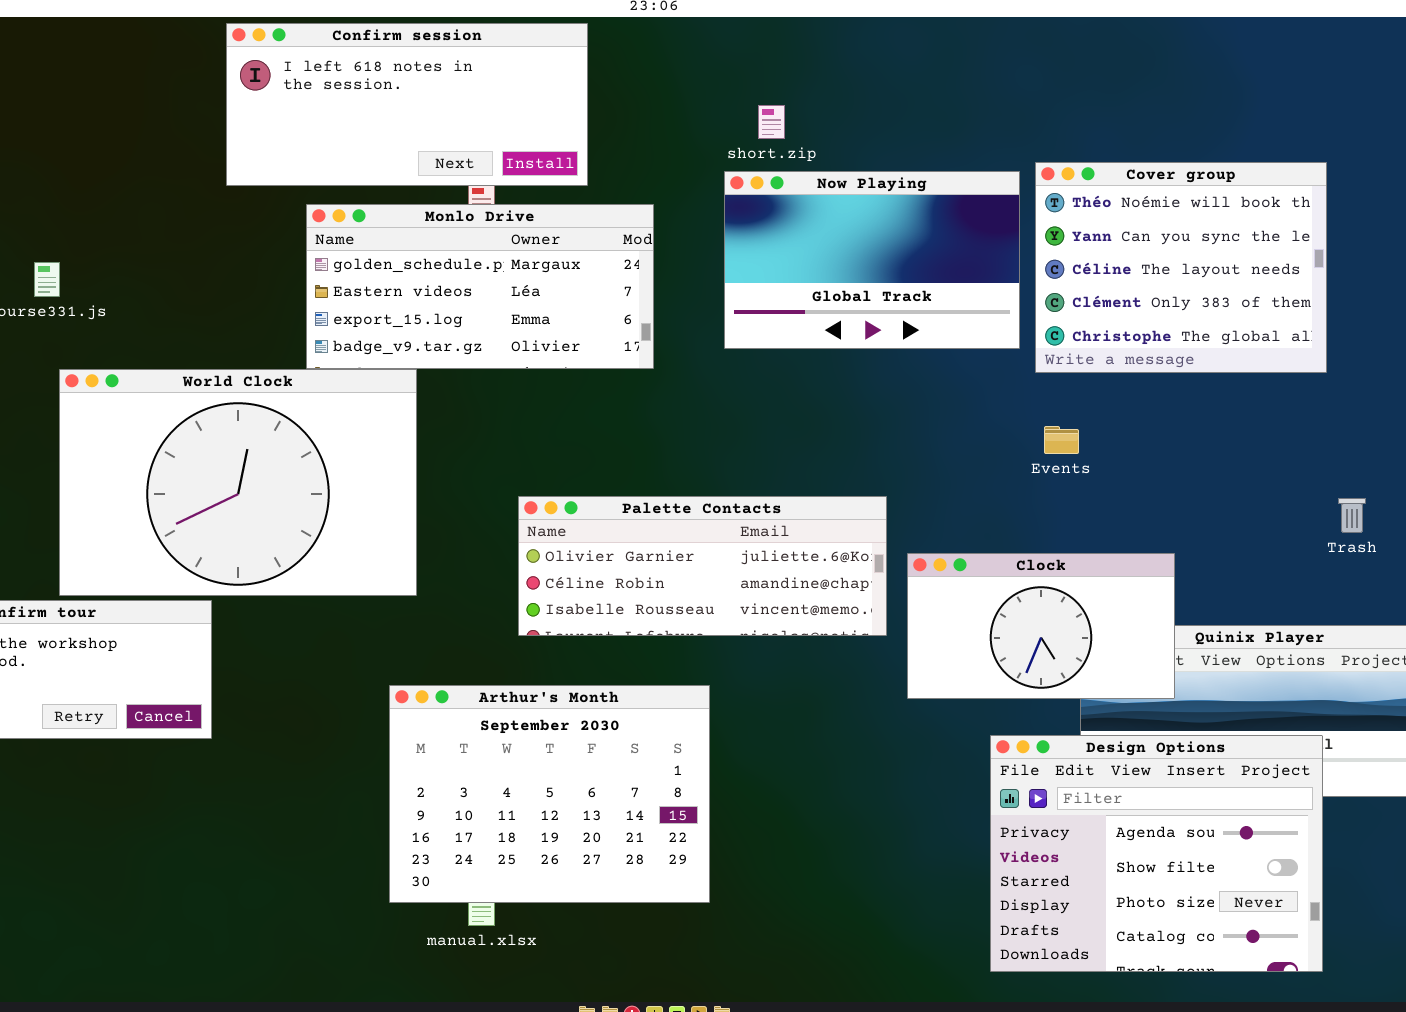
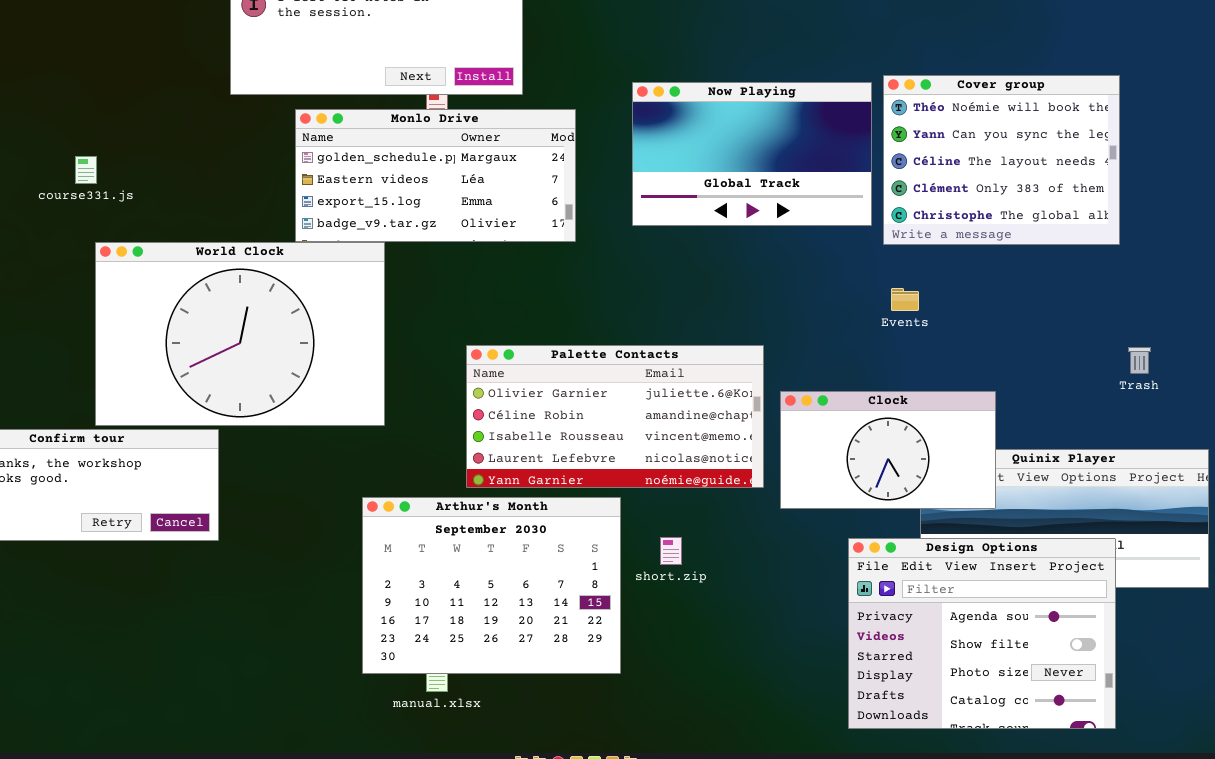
short.zip: [758,105,785,139] -> [660,537,682,565], moved
Palette Contacts: [518,496,887,636] -> [466,345,764,488], resized

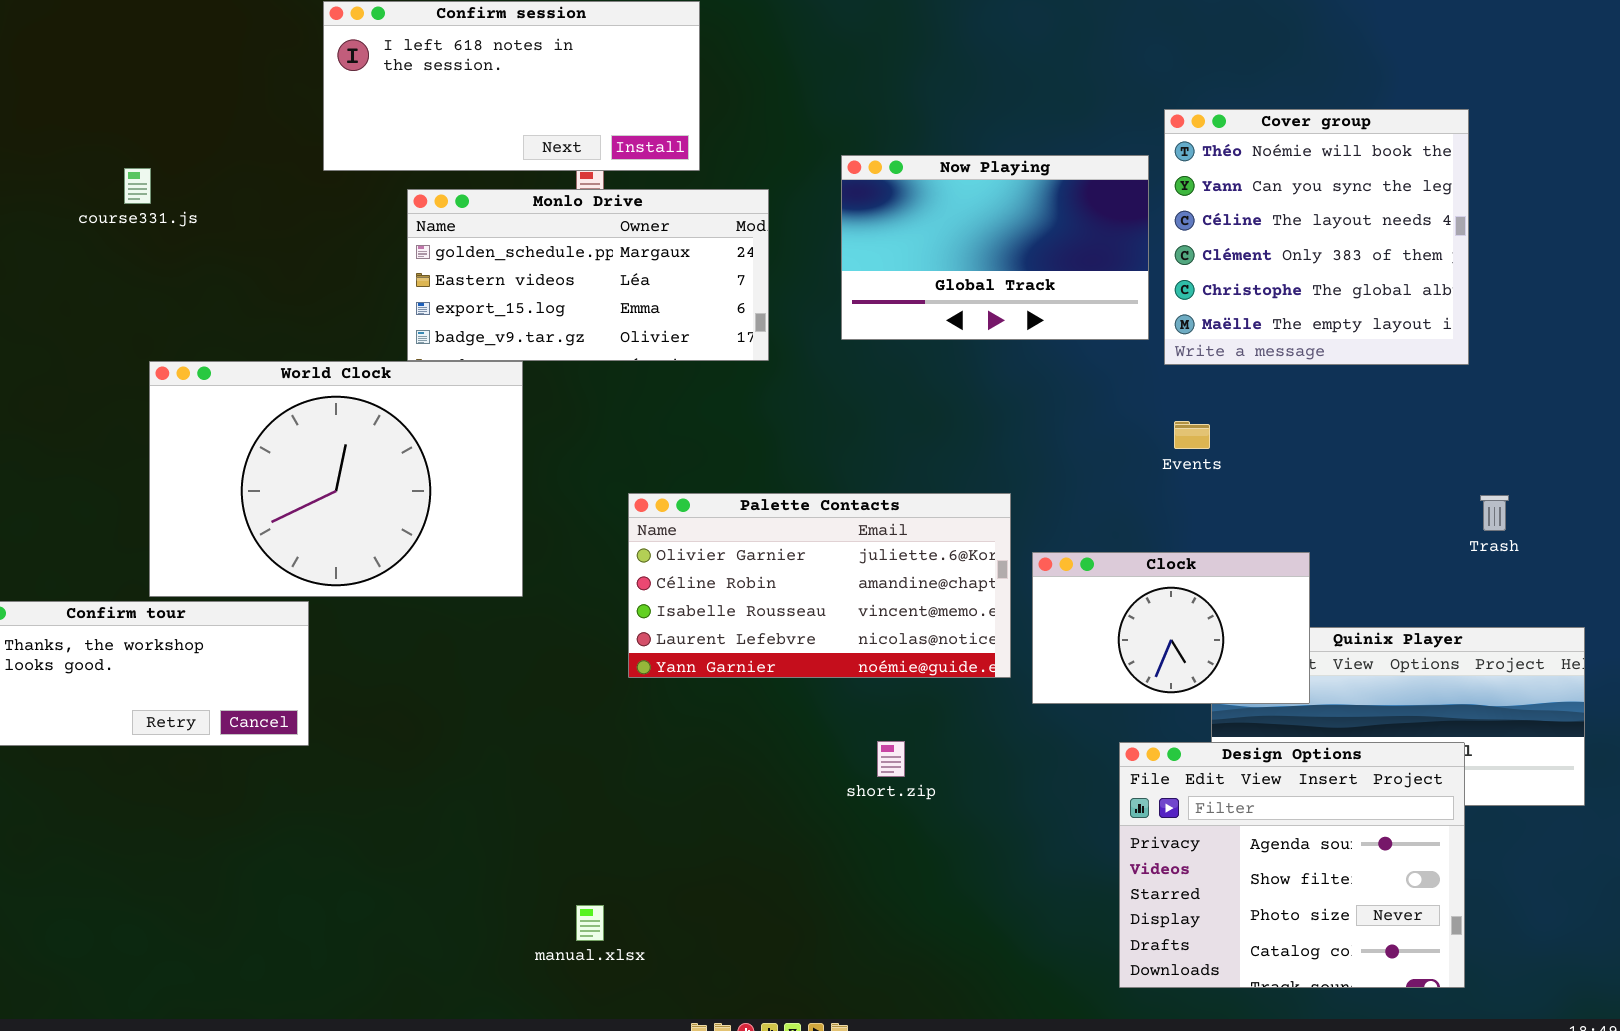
Cover group: [883,75,1120,245] -> [1164,109,1469,365], resized
course331.js: [75,156,97,184] -> [124,168,151,204], moved
Arthur's Month: [362,497,621,674] -> none, closed

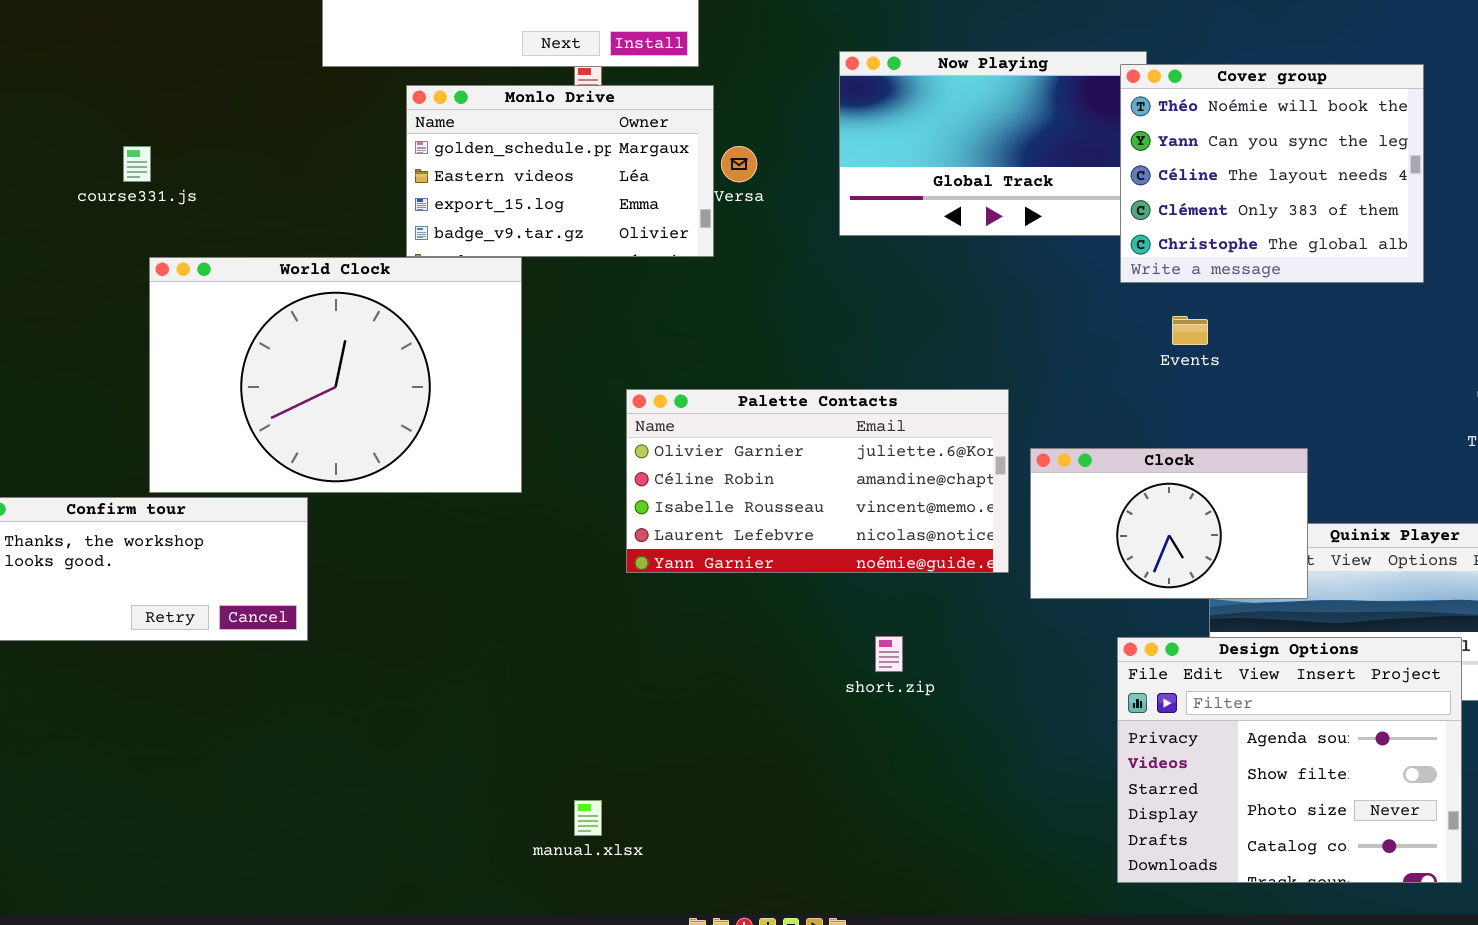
Cover group: [1164,109,1469,365] -> [1120,64,1424,283], moved, resized
course331.js: [124,168,151,204] -> [123,146,151,182], moved
Monlo Drive: [407,189,769,361] -> [406,85,714,257], resized

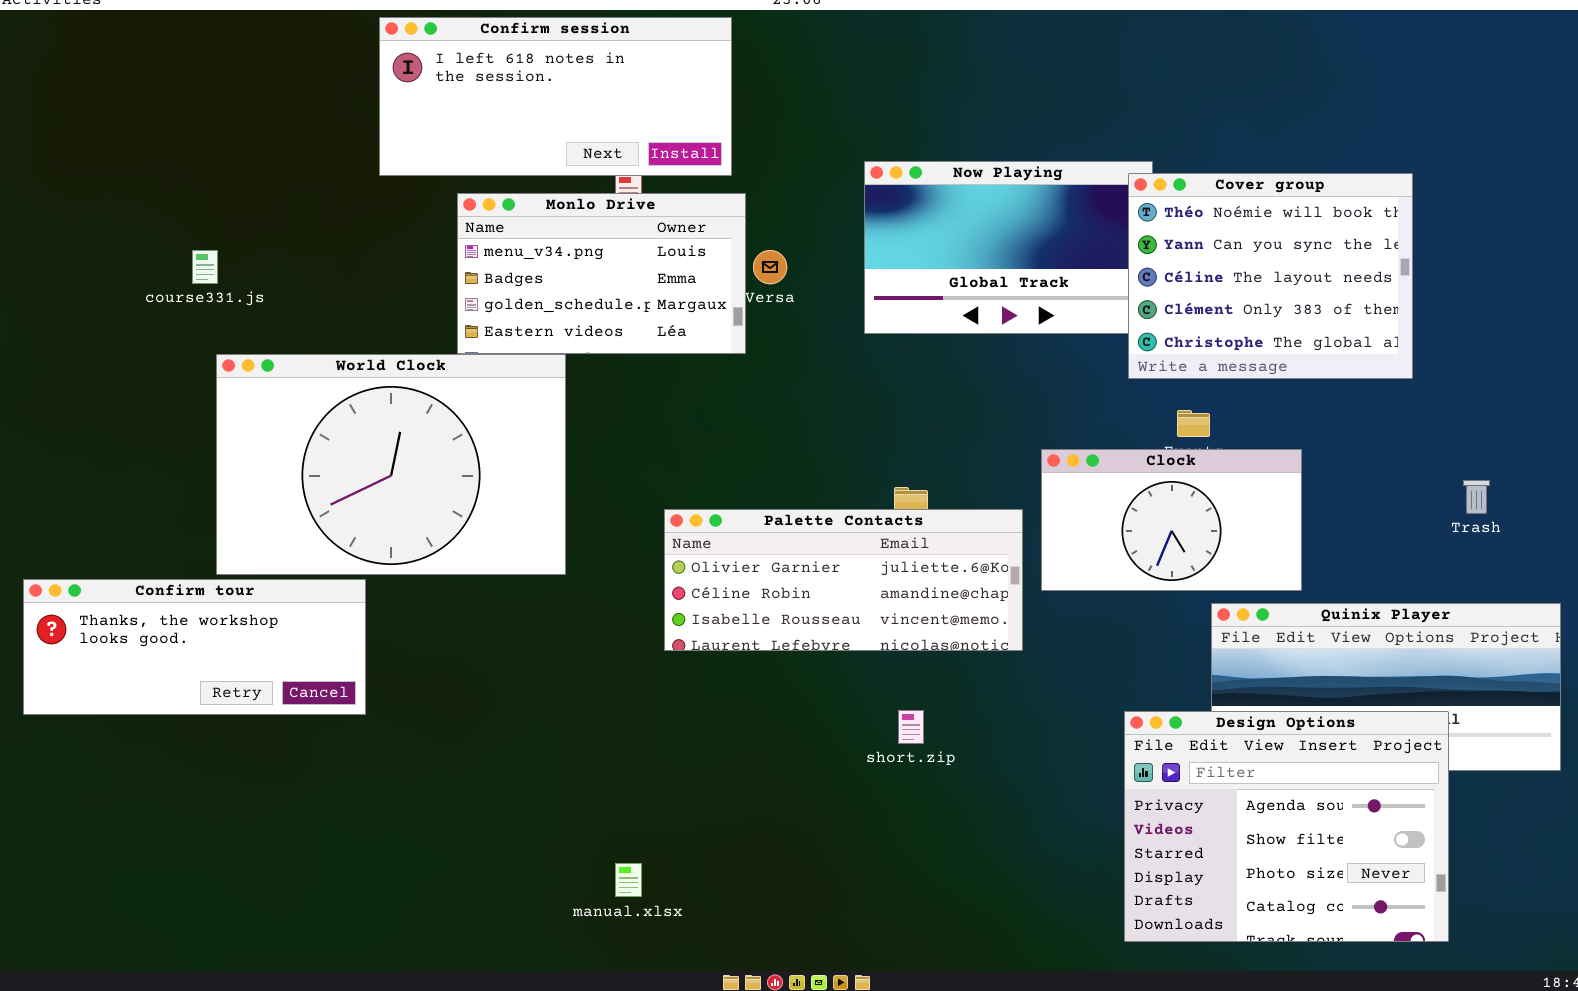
Monlo Drive: [406,85,714,257] -> [457,193,746,354], scrolled up 2 rows
Palette Contacts: [626,389,1009,573] -> [664,509,1023,651], resized
Clock: [1030,448,1308,599] -> [1041,449,1302,591], moved

